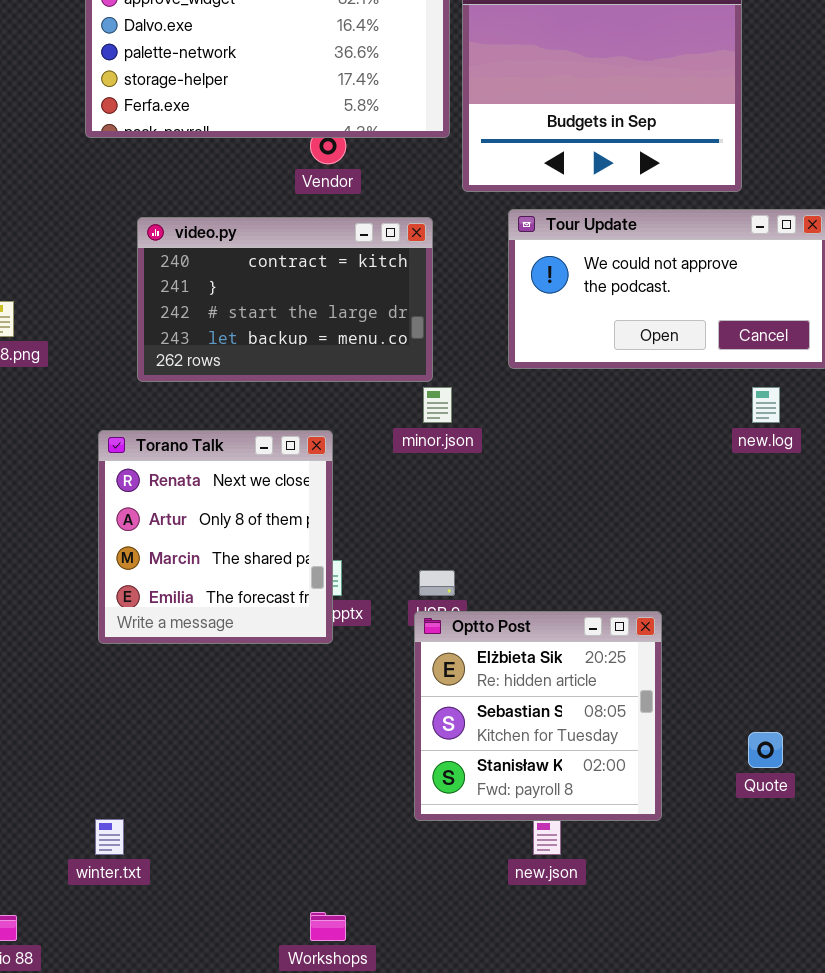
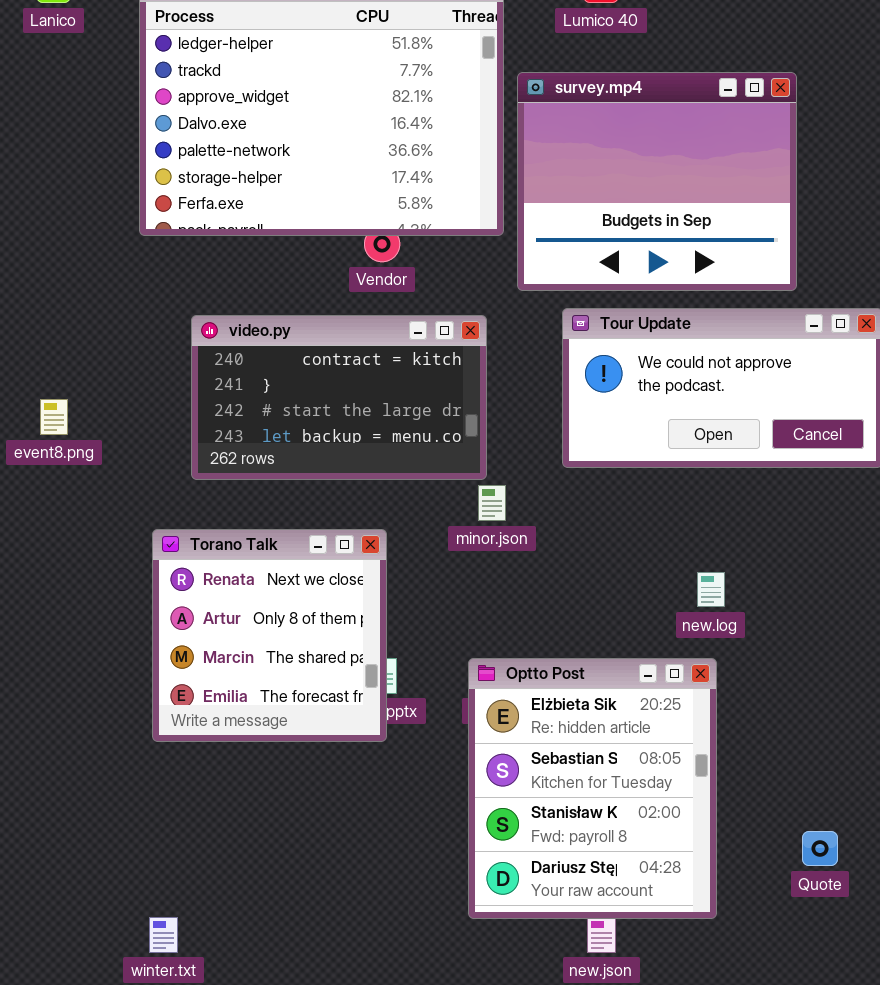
new.log: [752,387,780,423] -> [697,572,725,607], moved
Optto Post: [414,611,662,821] -> [468,658,717,919], resized

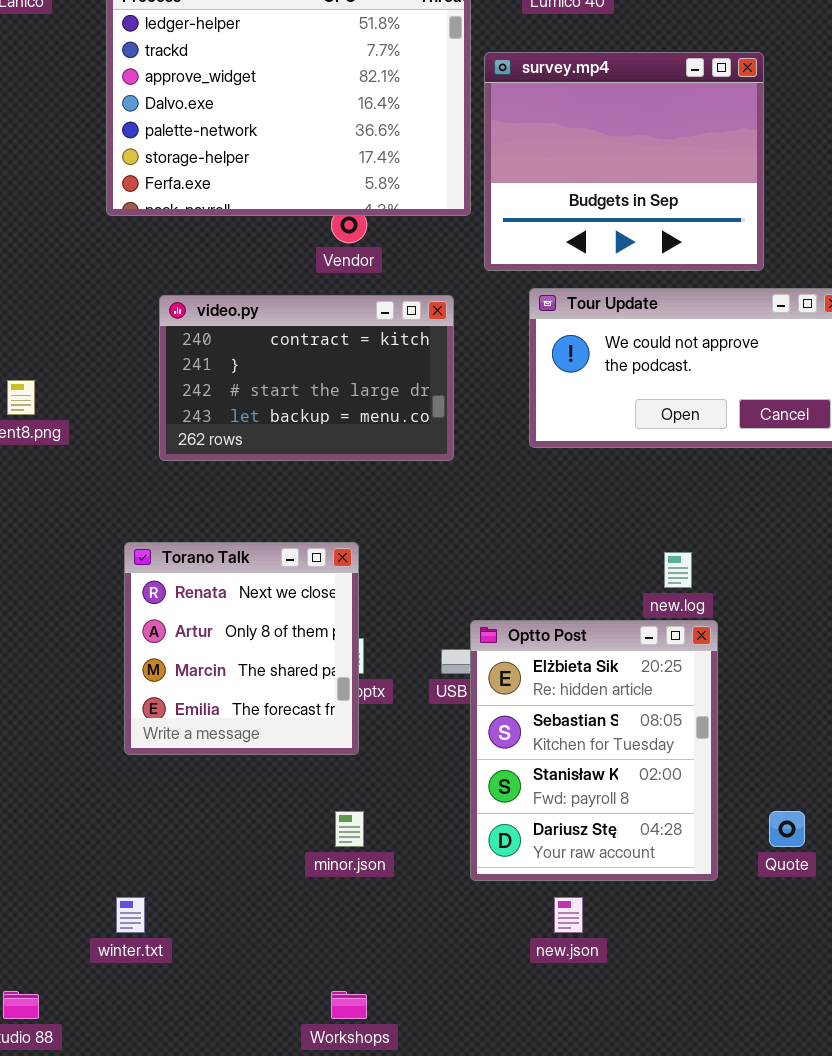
minor.json: [478,485,506,521] -> [335,811,364,847], moved
Torano Talk: [152,529,387,742] -> [124,542,359,755], moved
Optto Post: [468,658,717,919] -> [470,620,718,881], moved

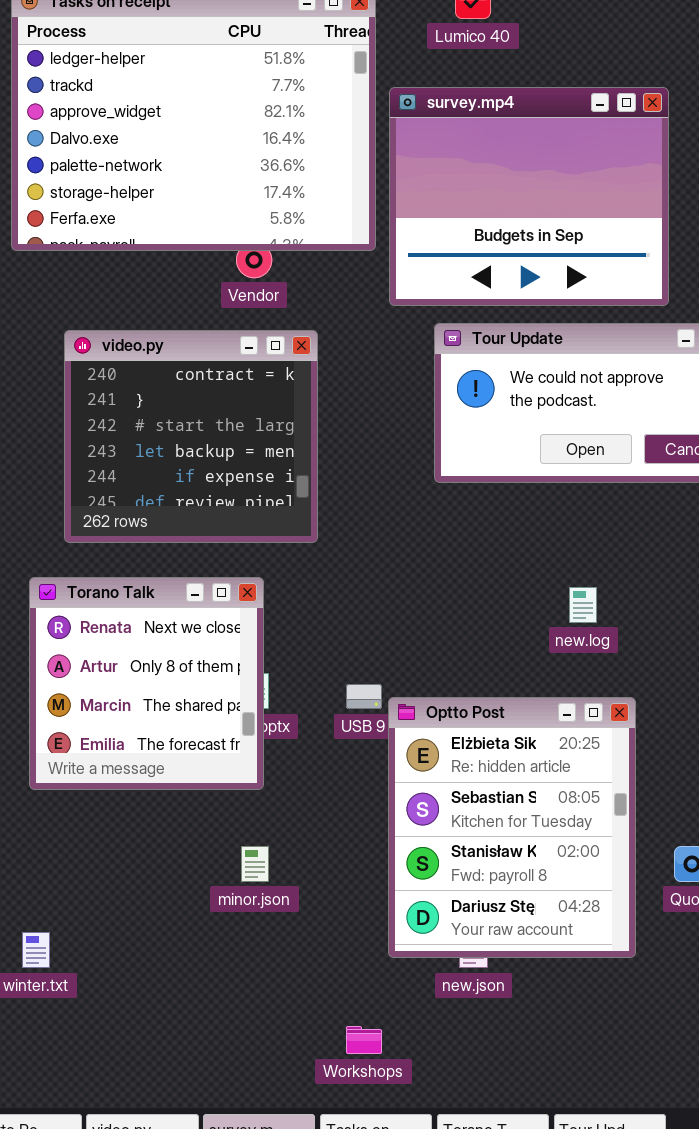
video.py: [159,295,454,461] -> [64,330,318,543], resized
Optto Post: [470,620,718,881] -> [388,697,636,958], moved
Workshops: [331,991,367,1019] -> [346,1026,382,1054], moved

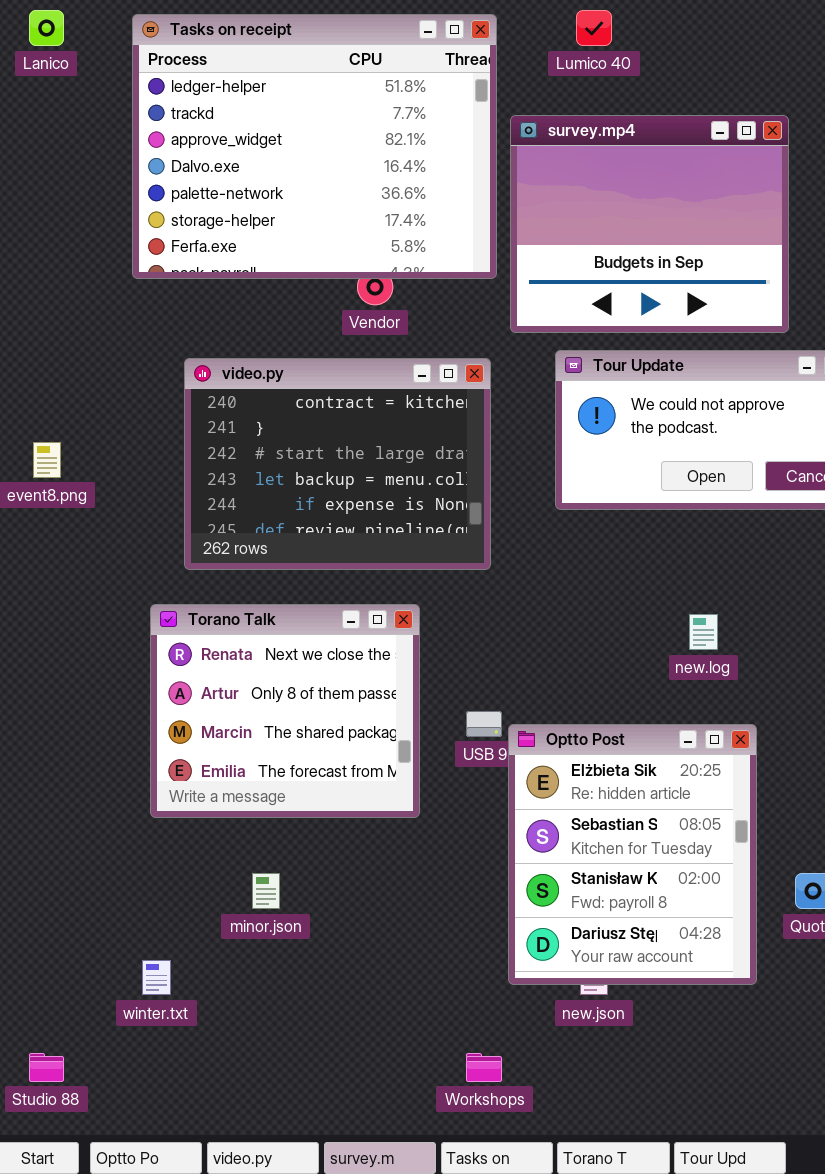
video.py: [64,330,318,543] -> [184,358,491,570], resized
Torano Talk: [29,577,264,790] -> [150,604,420,818], resized
minor.json: [241,846,269,882] -> [252,873,280,909], moved

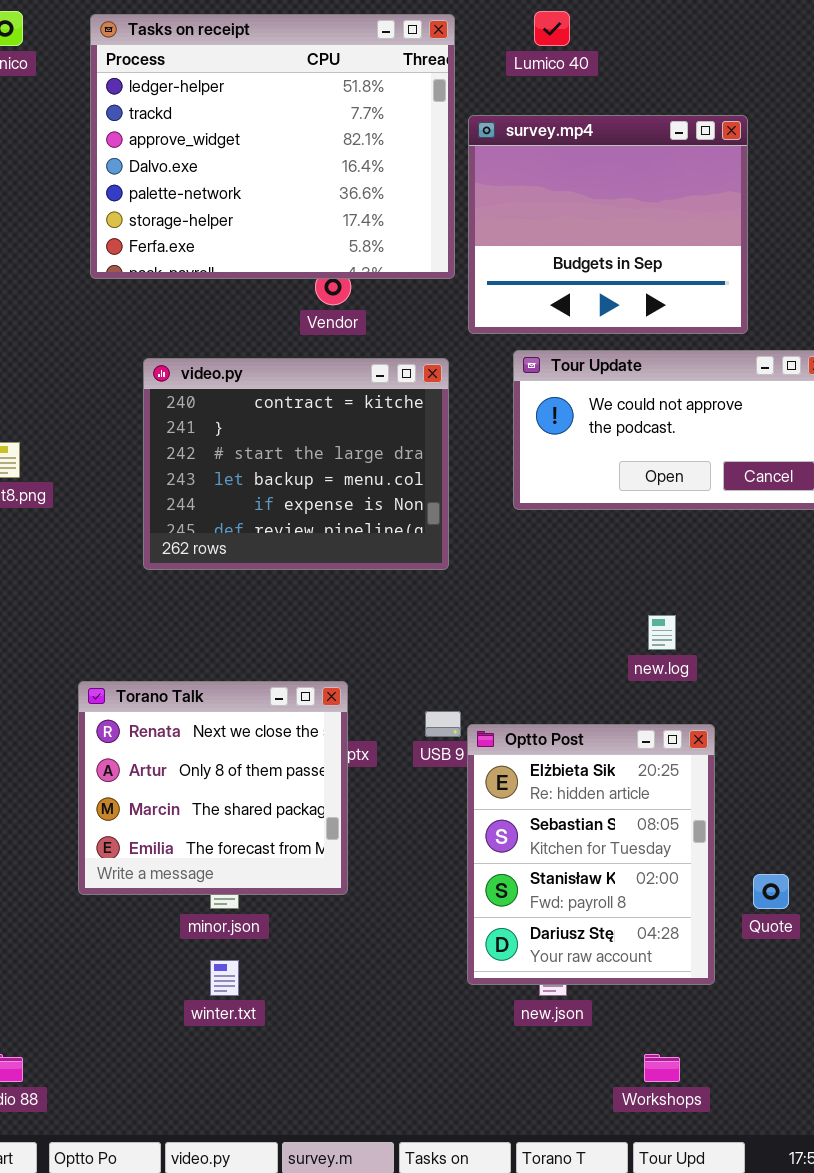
Torano Talk: [150,604,420,818] -> [78,681,348,895], moved
winter.txt: [142,960,171,995] -> [210,960,239,996], moved
Workshops: [466,1053,502,1082] -> [644,1054,680,1082], moved

